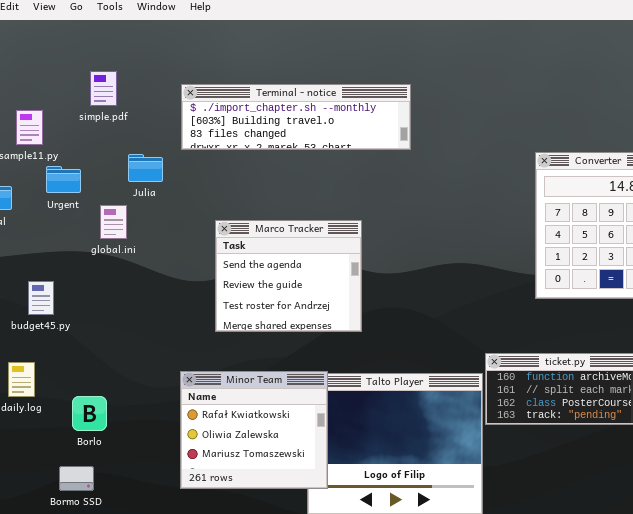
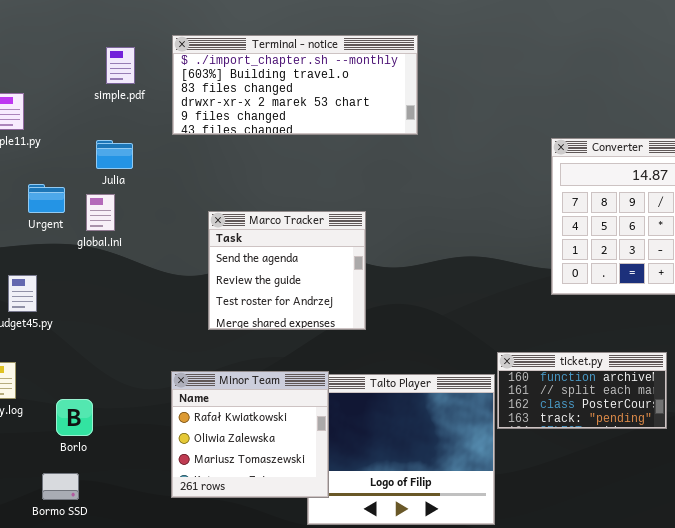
simple.pdf: [90,71,117,106] -> [106,47,135,84], moved
Terminal - notice: [181,84,411,150] -> [172,35,418,135], resized
Julia: [128,154,163,182] -> [96,140,133,169], moved
Urgent: [46,166,81,193] -> [28,184,65,213], moved

